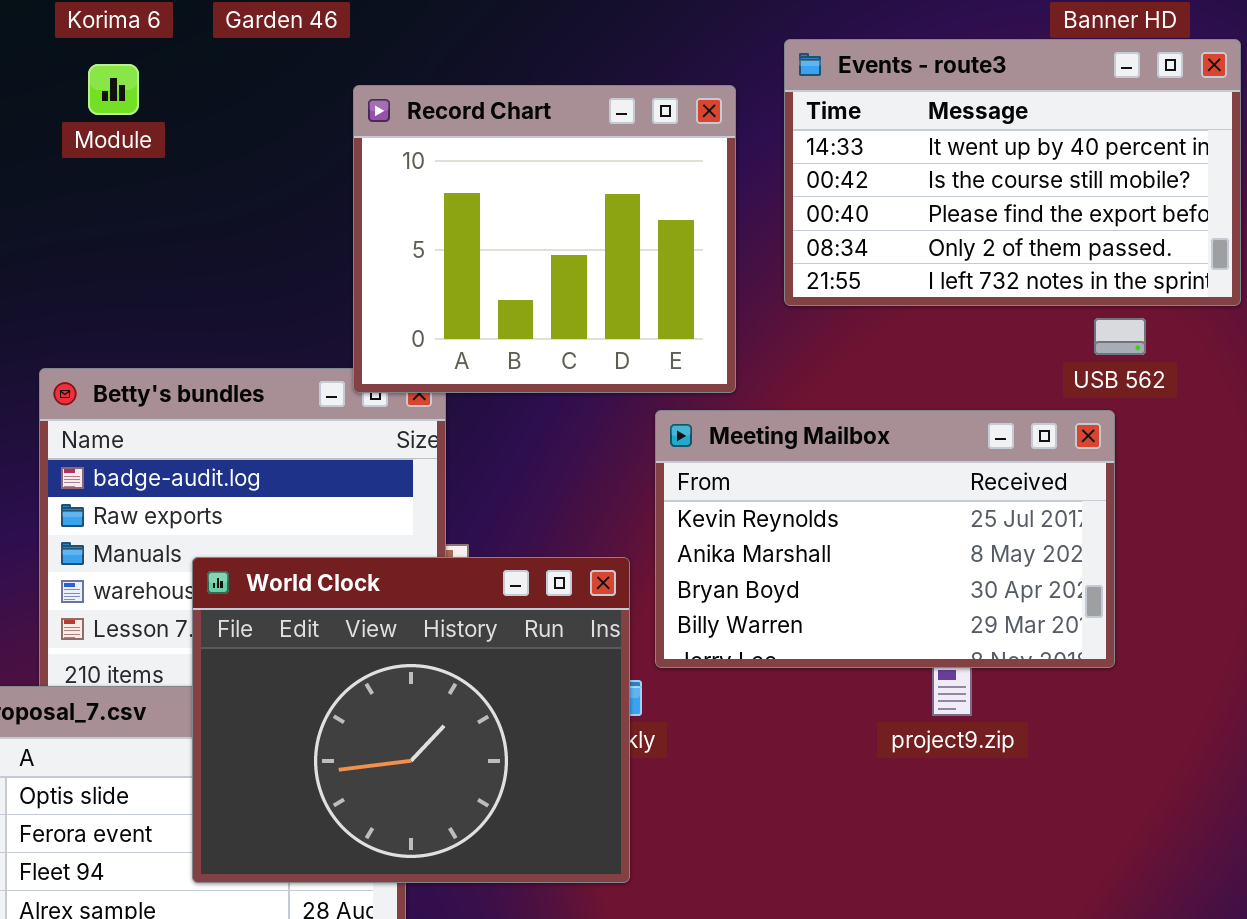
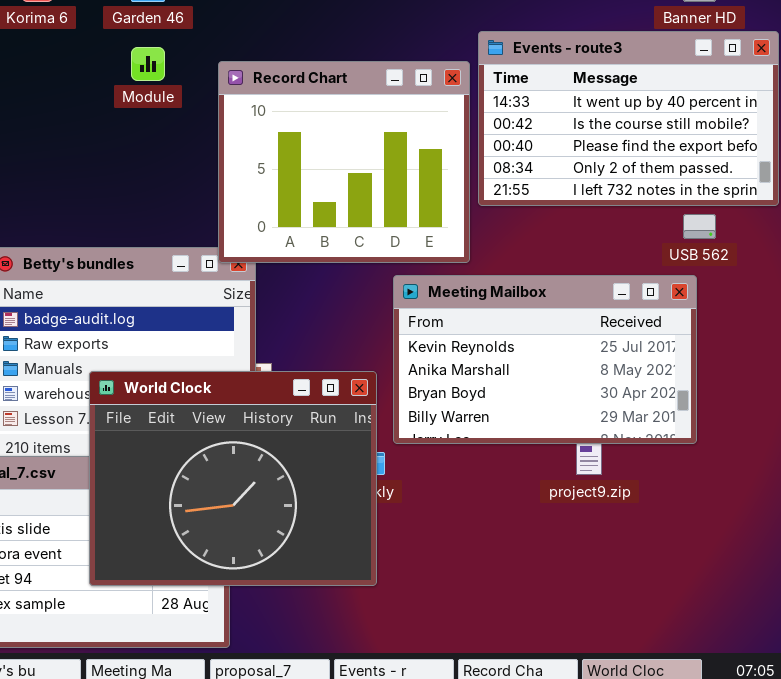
Module: [88,64,139,115] -> [131,47,165,81], moved
Record Chart: [353,85,736,393] -> [218,61,470,263], moved

